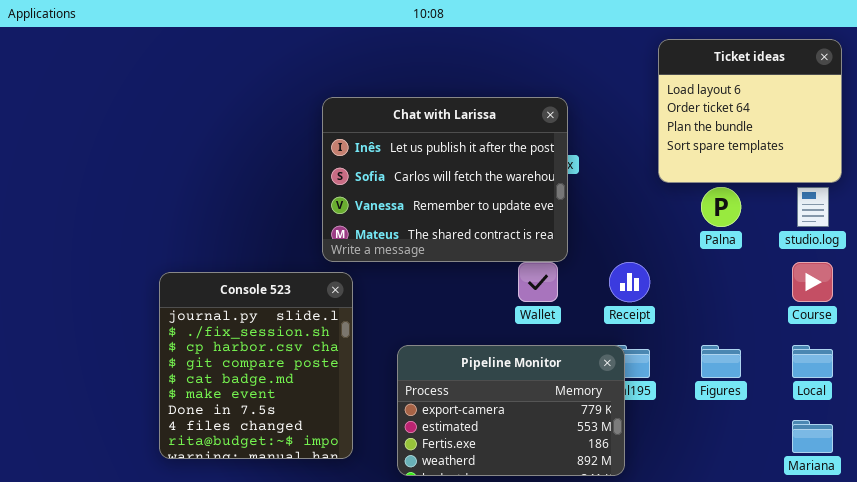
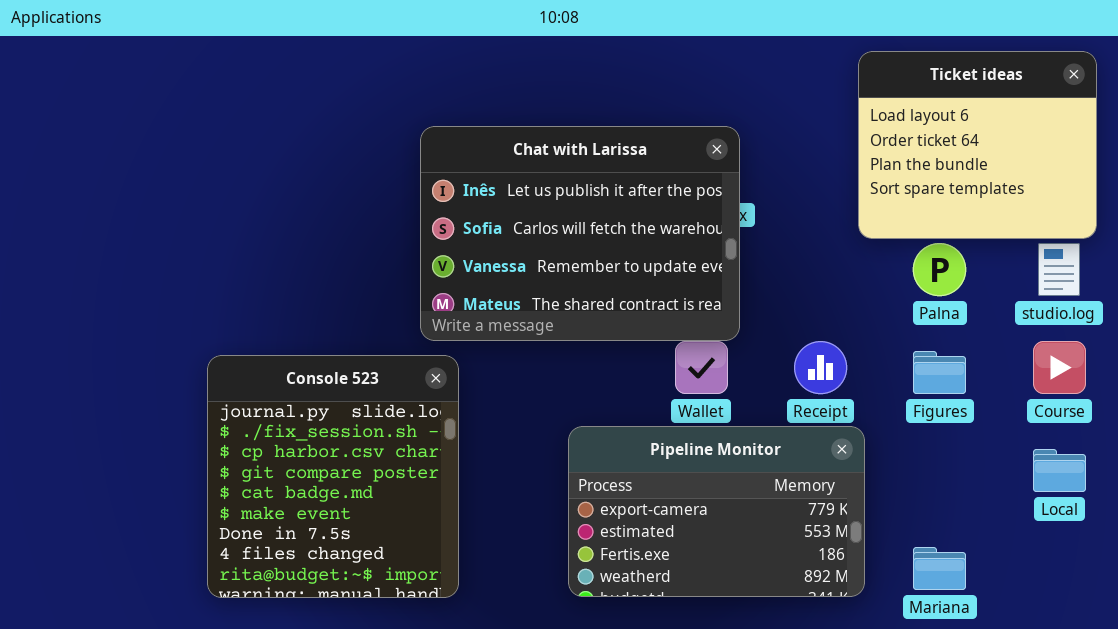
Pipeline Monitor: [397,345,625,476] -> [568,426,865,597], moved
Figures: [701,345,741,378] -> [913,351,966,394], moved
Mariana: [792,420,833,453] -> [913,547,966,590], moved

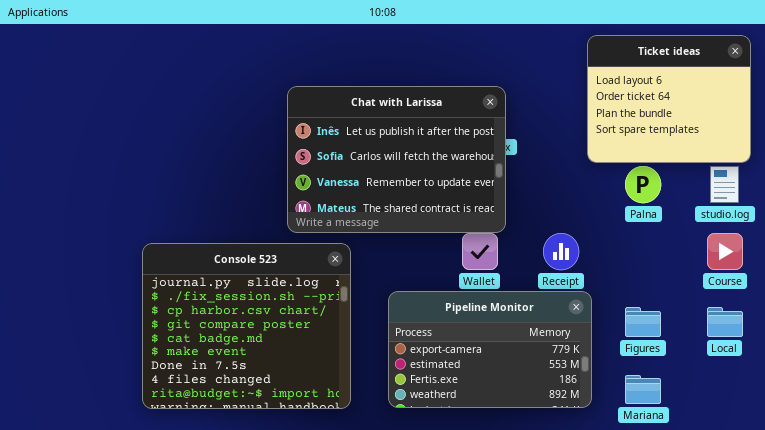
Figures: [913,351,966,394] -> [625,307,661,337], moved
Console 523: [207,355,459,598] -> [142,243,351,409], resized

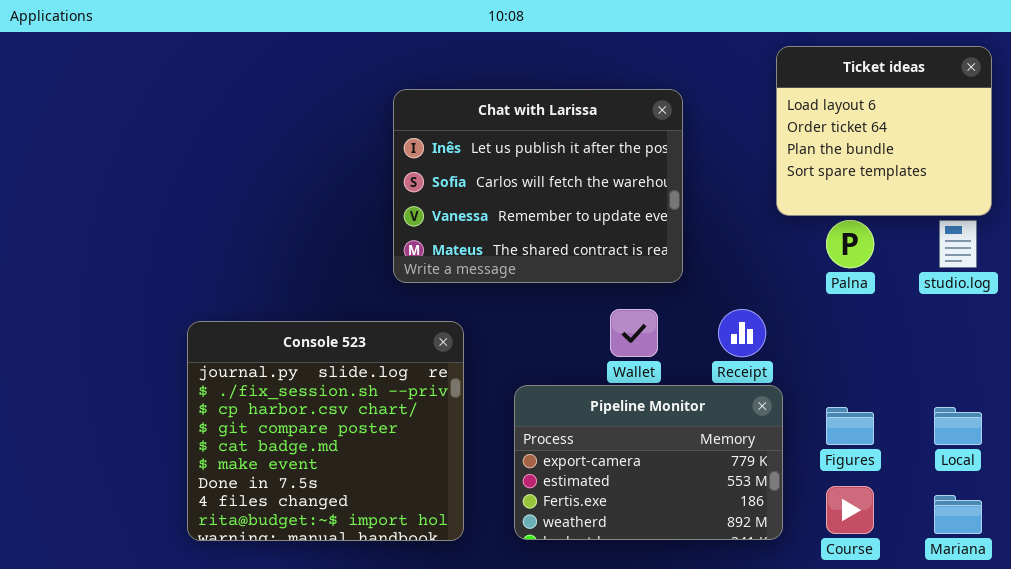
Chat with Larissa: [287,86,506,233] -> [393,89,683,283], moved
Course: [707,233,743,270] -> [826,486,874,534], moved
Mariana: [625,375,661,404] -> [934,495,982,534], moved

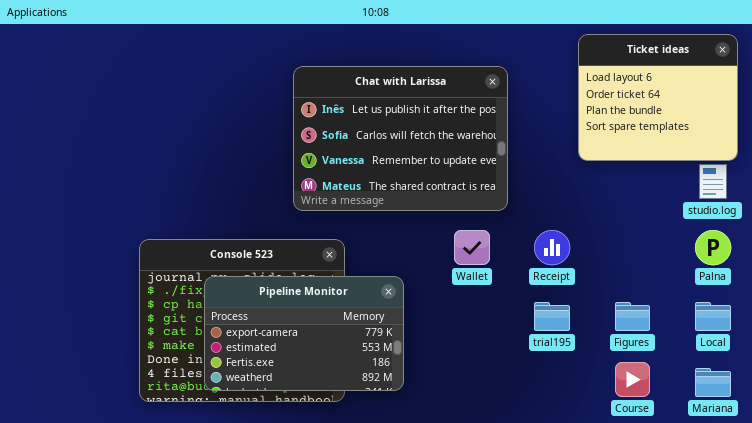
Palna: [826,220,874,268] -> [695,230,731,265], moved
Pipeline Monitor: [514,385,783,540] -> [204,276,404,391], moved

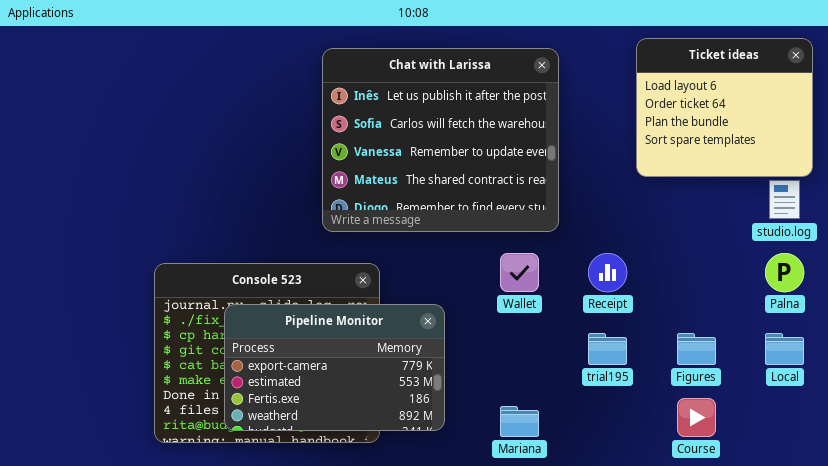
Chat with Larissa: [293,66,508,211] -> [322,48,559,232], resized
Mariana: [695,368,731,397] -> [500,406,539,437], moved

